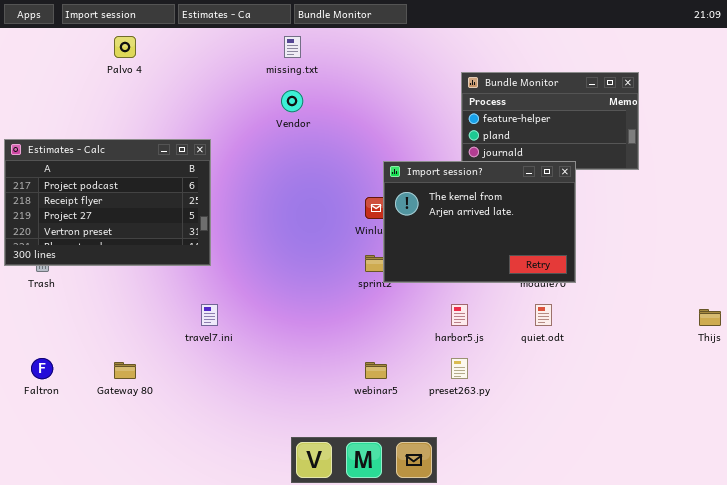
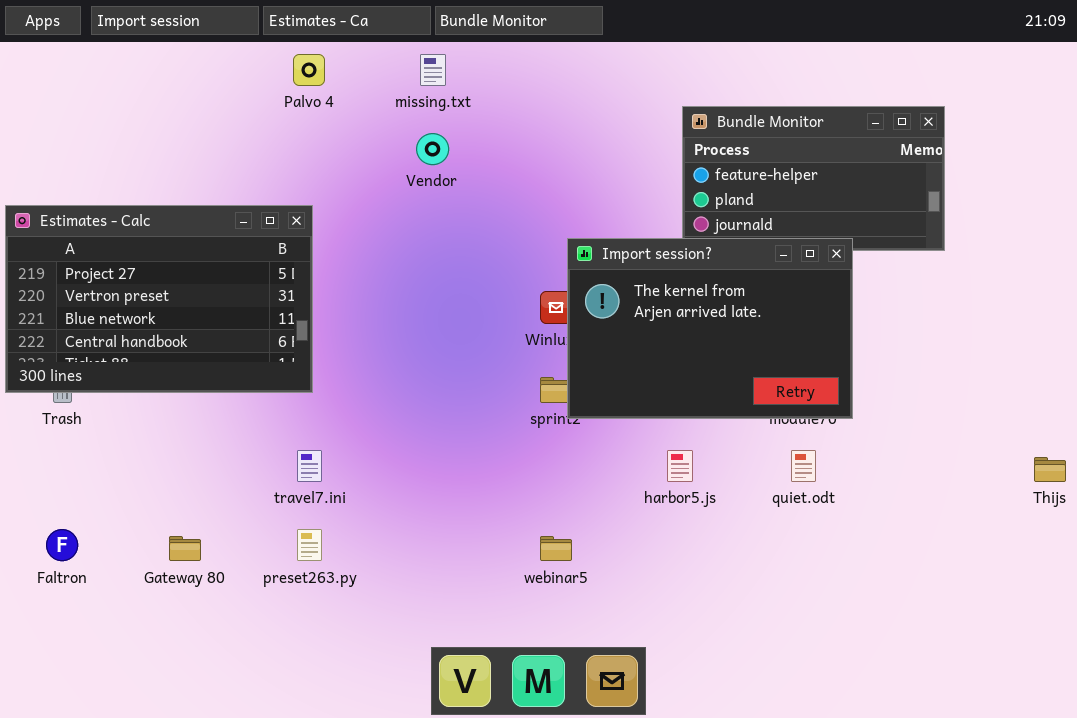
Palvo 4: [114,36,136,58] -> [293,54,325,86], moved
Estimates - Calc: [4,139,211,266] -> [5,205,313,393], scrolled down 2 rows
preset263.py: [451,358,468,379] -> [297,529,322,561], moved

